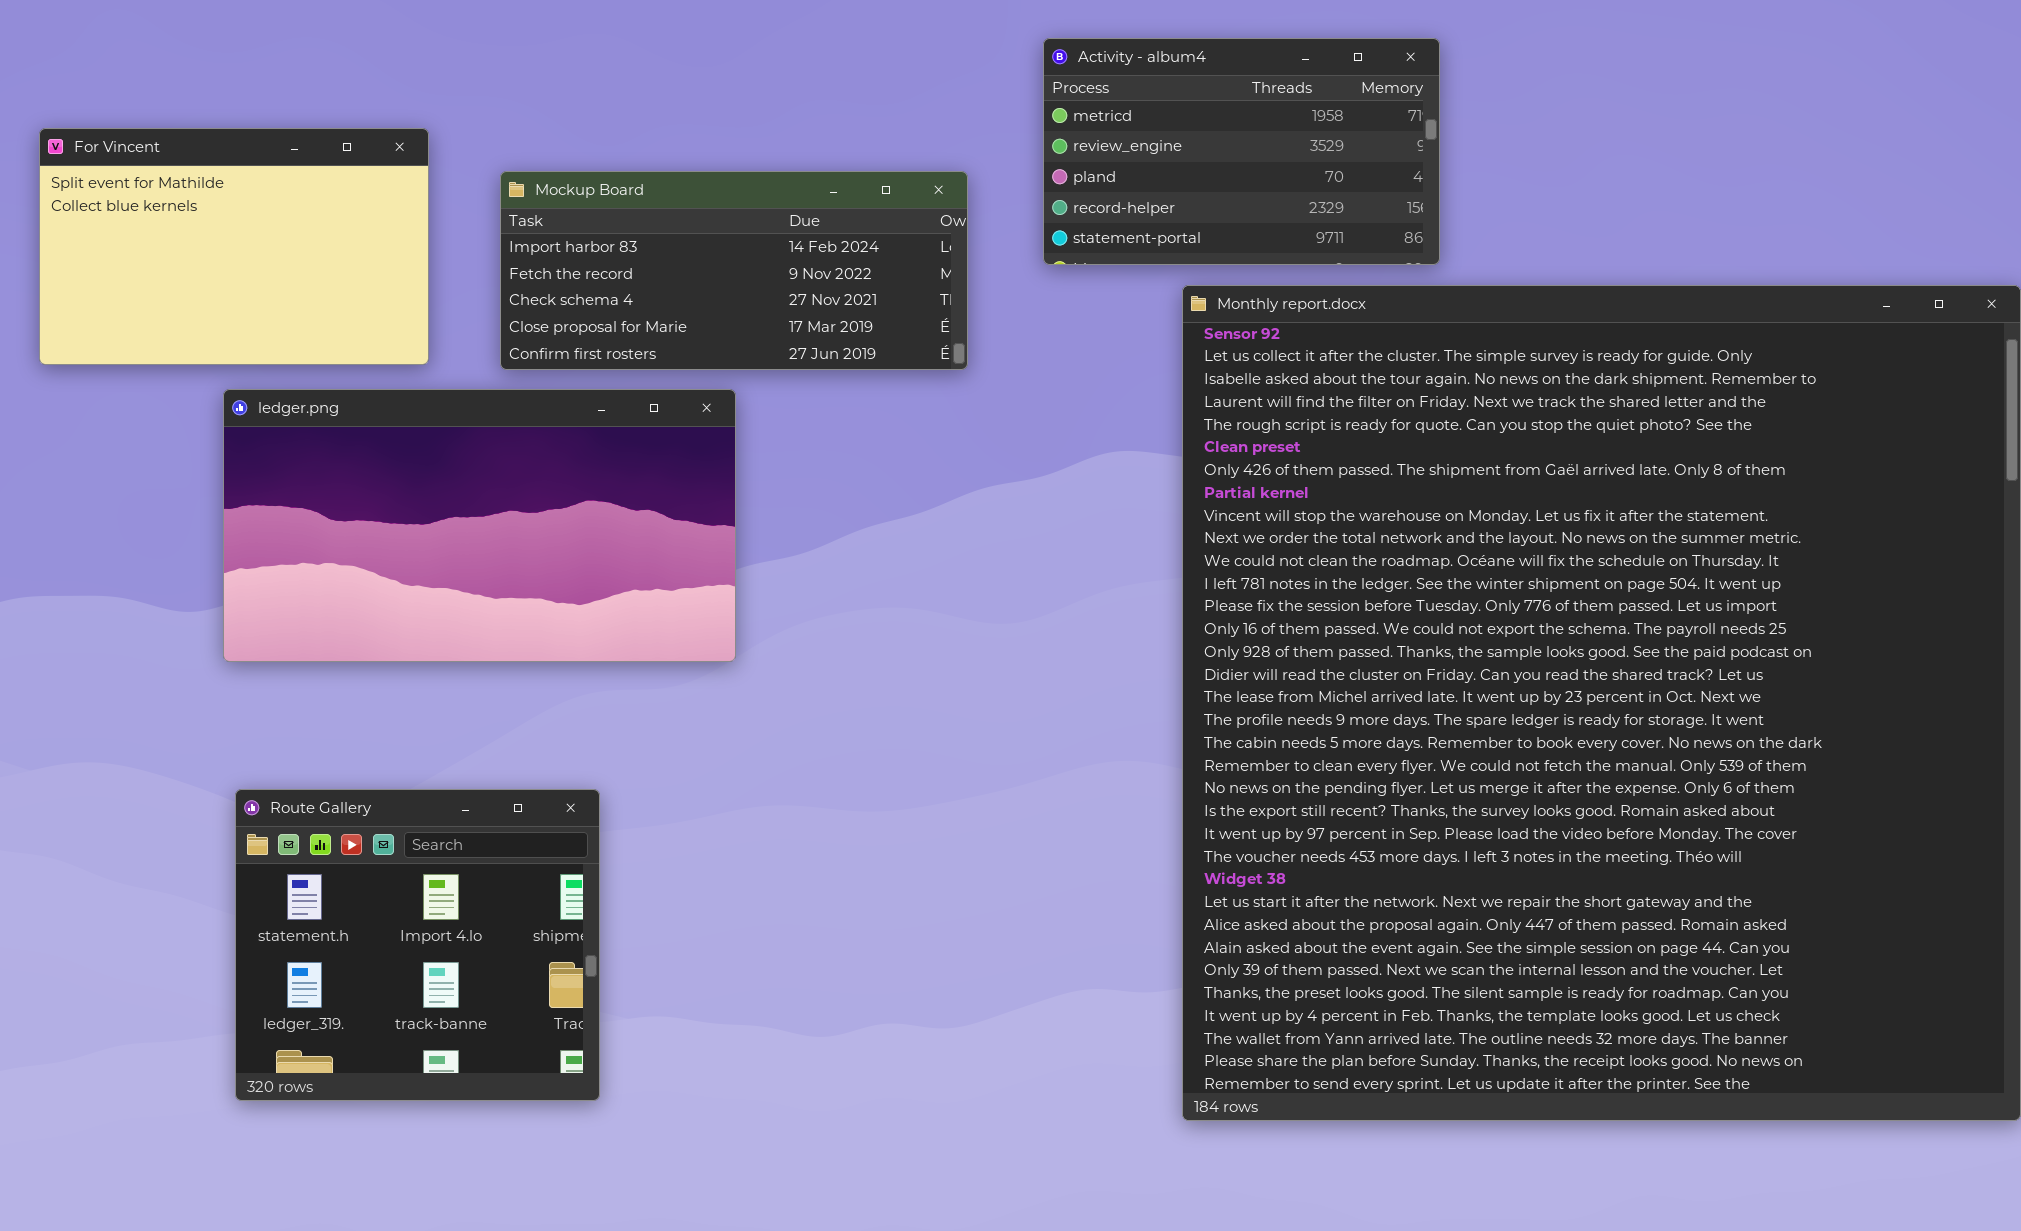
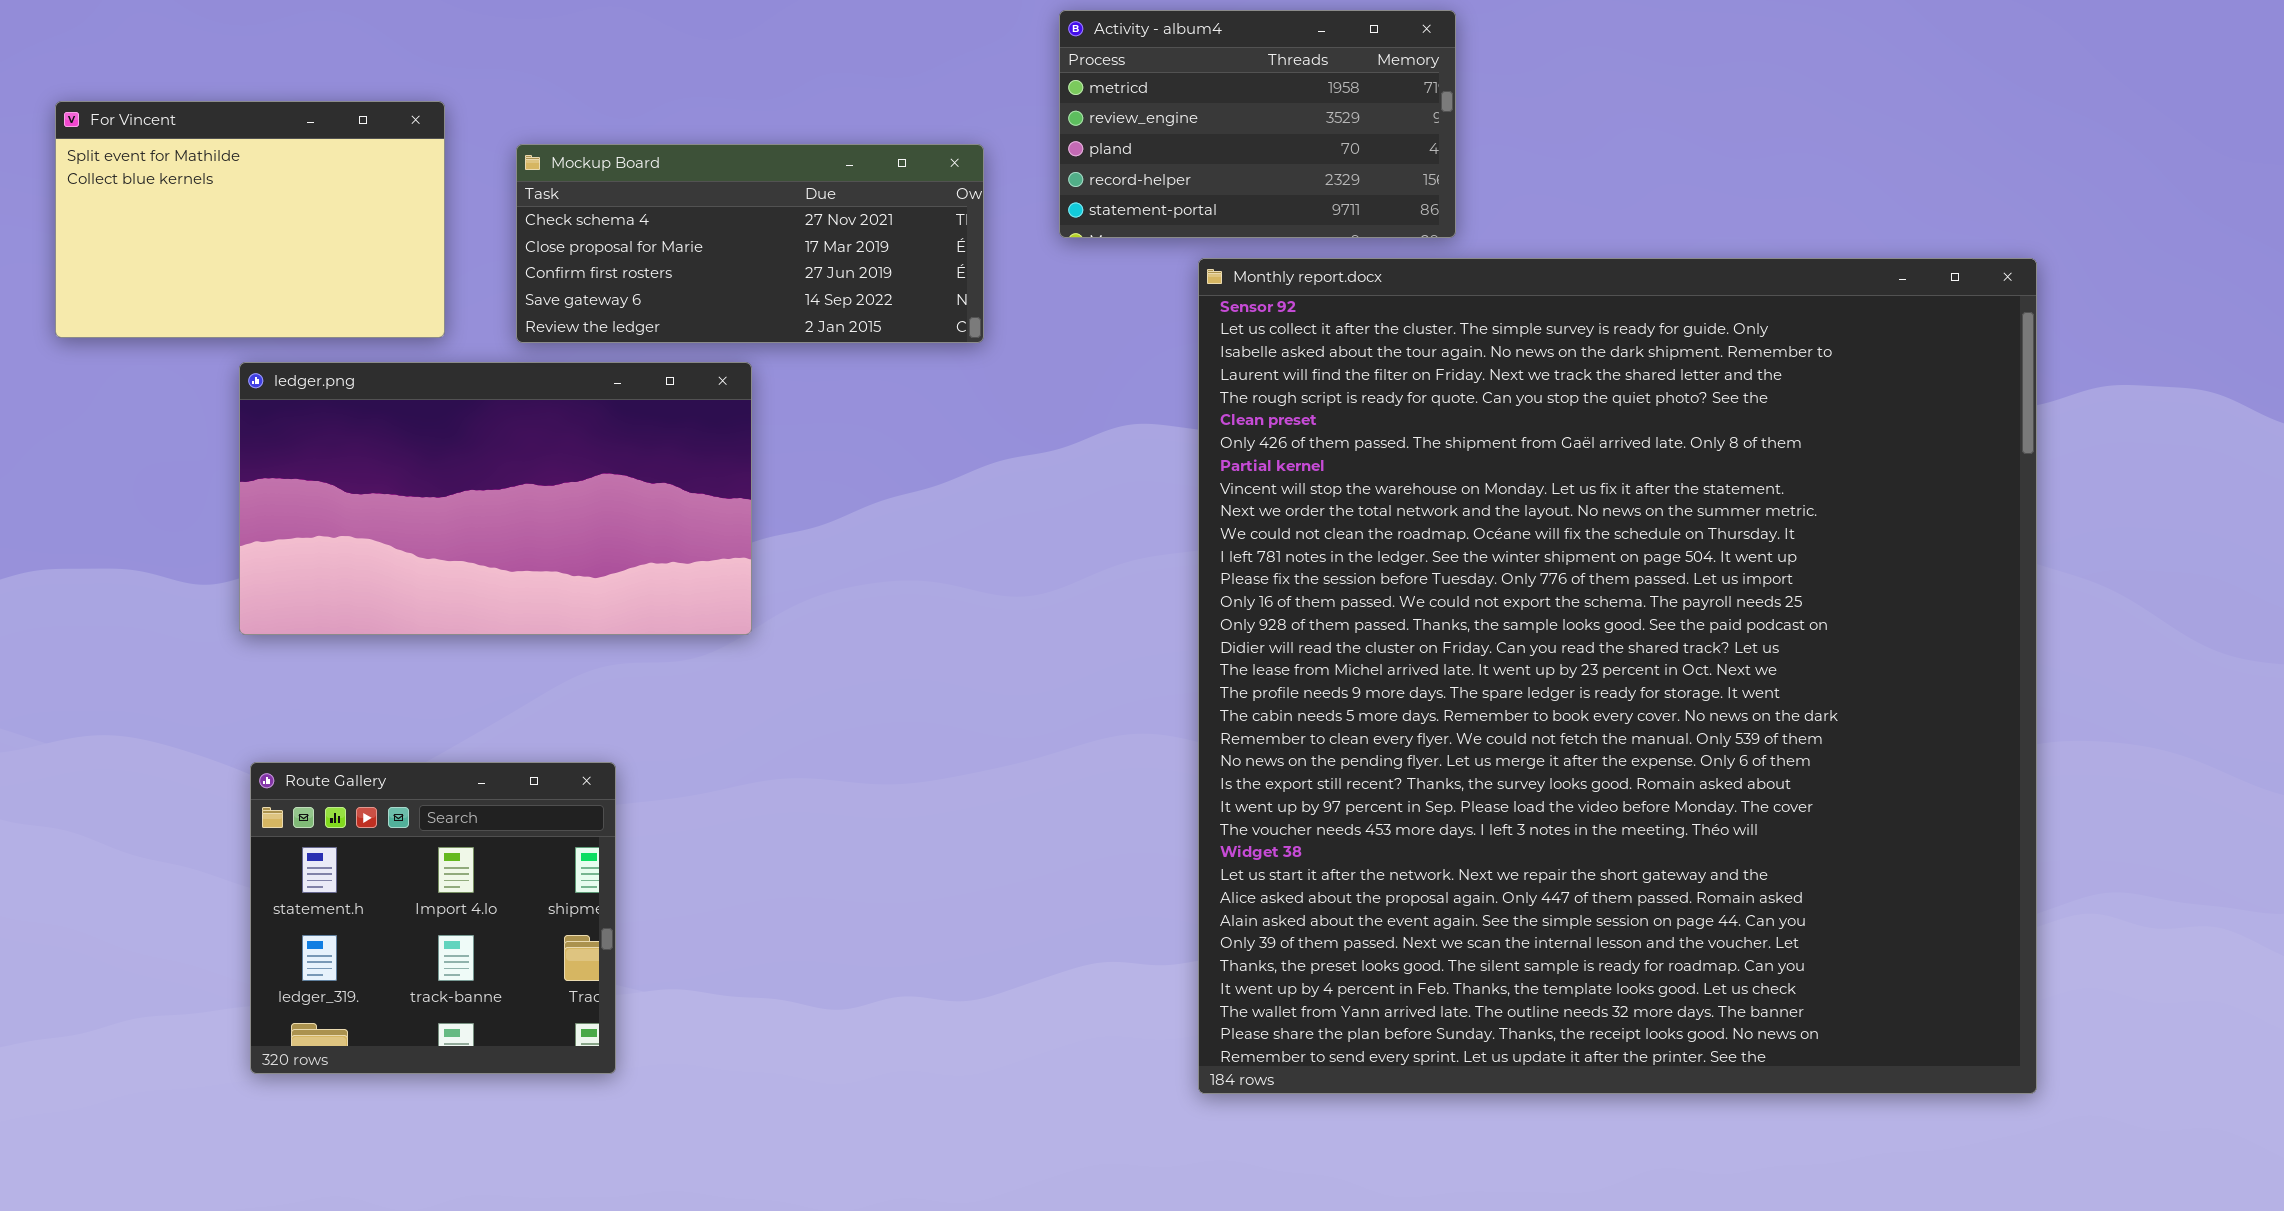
Mockup Board: [500,171,968,370] -> [516,144,984,343], scrolled down 2 rows

